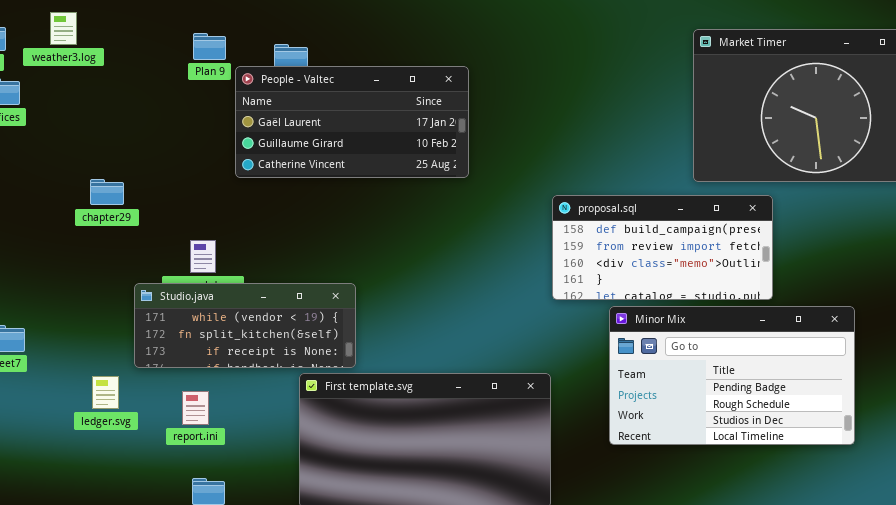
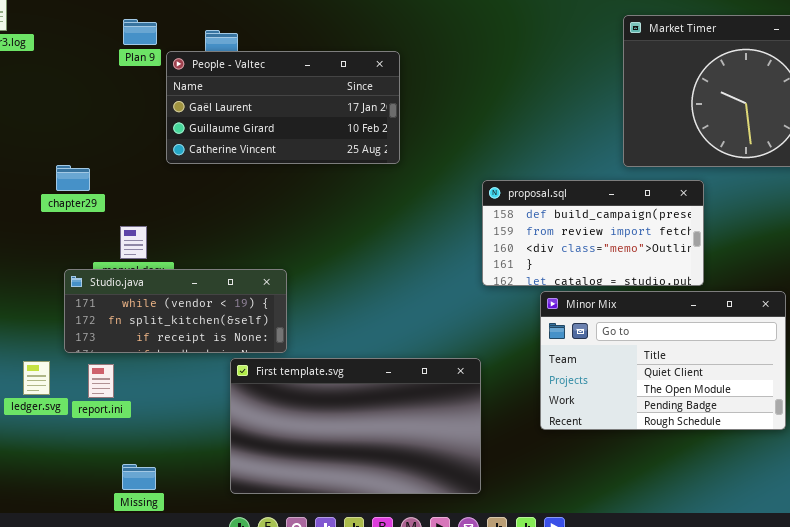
chapter29: [90,179,124,205] -> [56,165,90,191], moved
Minor Mix: [609,306,855,445] -> [540,291,786,430], scrolled up 2 rows
report.ini: [182,391,209,425] -> [88,364,114,398], moved

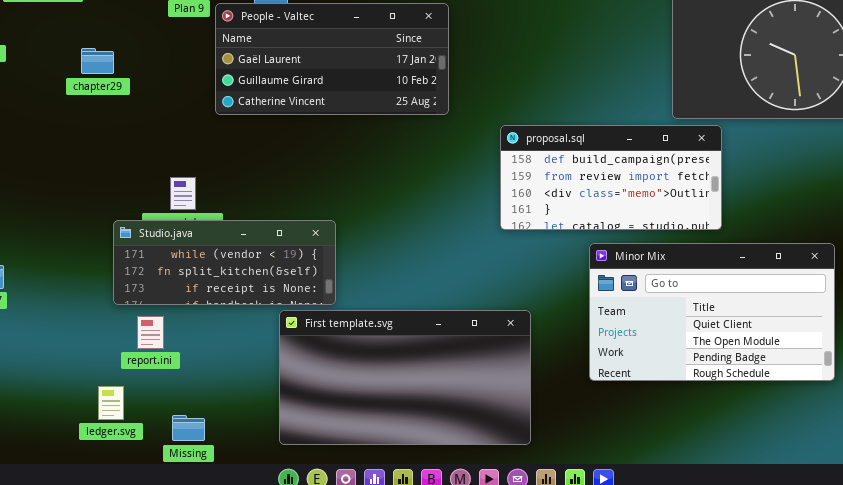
chapter29: [56,165,90,191] -> [81,48,114,74], moved
proposal.sql: [482,180,704,286] -> [500,125,722,230], moved
ledger.svg: [23,361,50,395] -> [98,386,124,420], moved

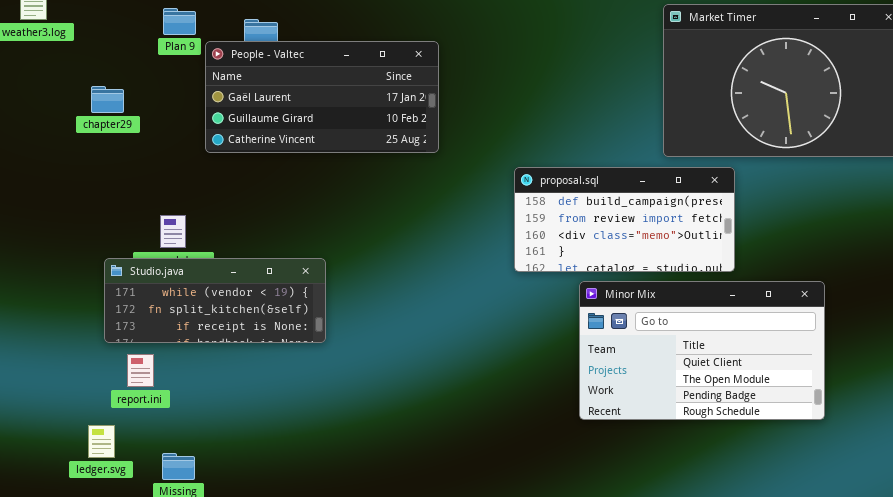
chapter29: [81,48,114,74] -> [91,86,124,113], moved
proposal.sql: [500,125,722,230] -> [514,167,735,272], moved
First template.svg: [279,310,531,445] -> none, closed

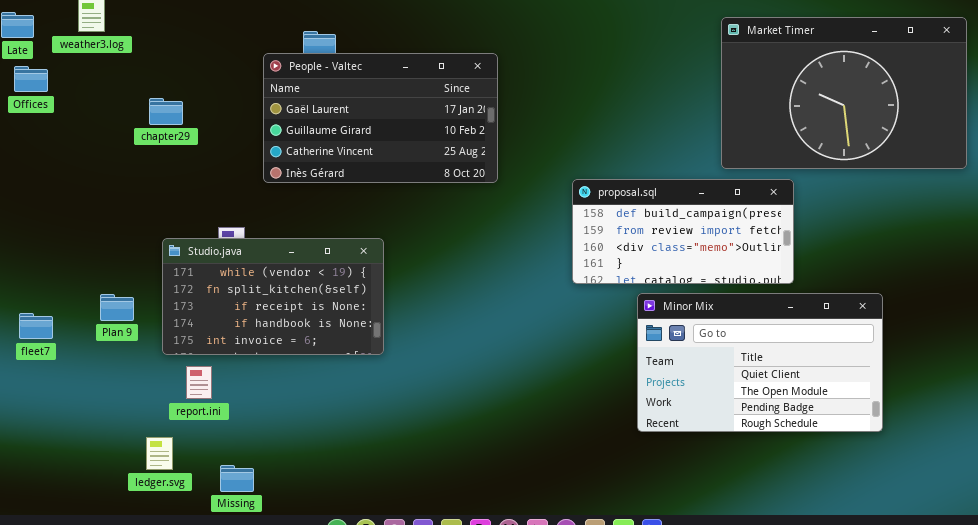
Plan 9: [163,8,196,35] -> [100,294,134,321], moved
People - Valtec: [205,41,439,153] -> [263,53,498,183], resized
Studio.java: [104,258,326,343] -> [162,238,384,355], resized

